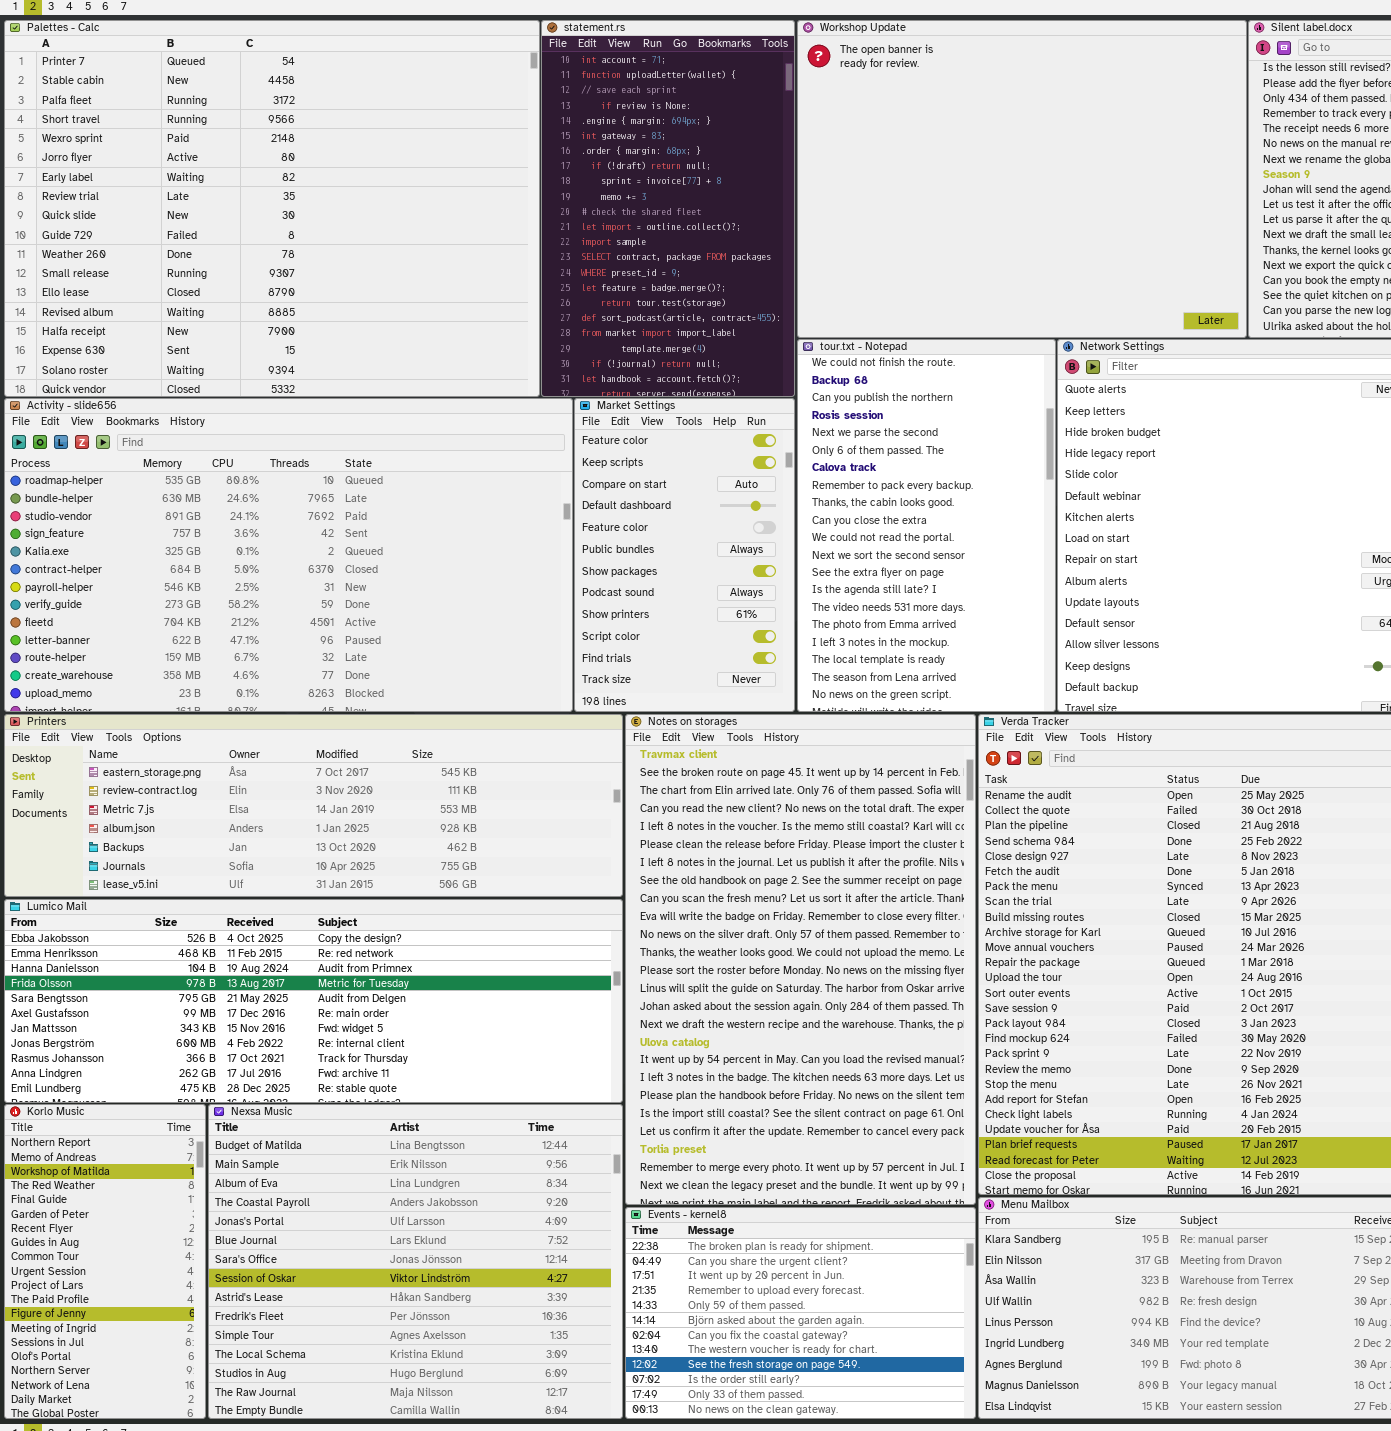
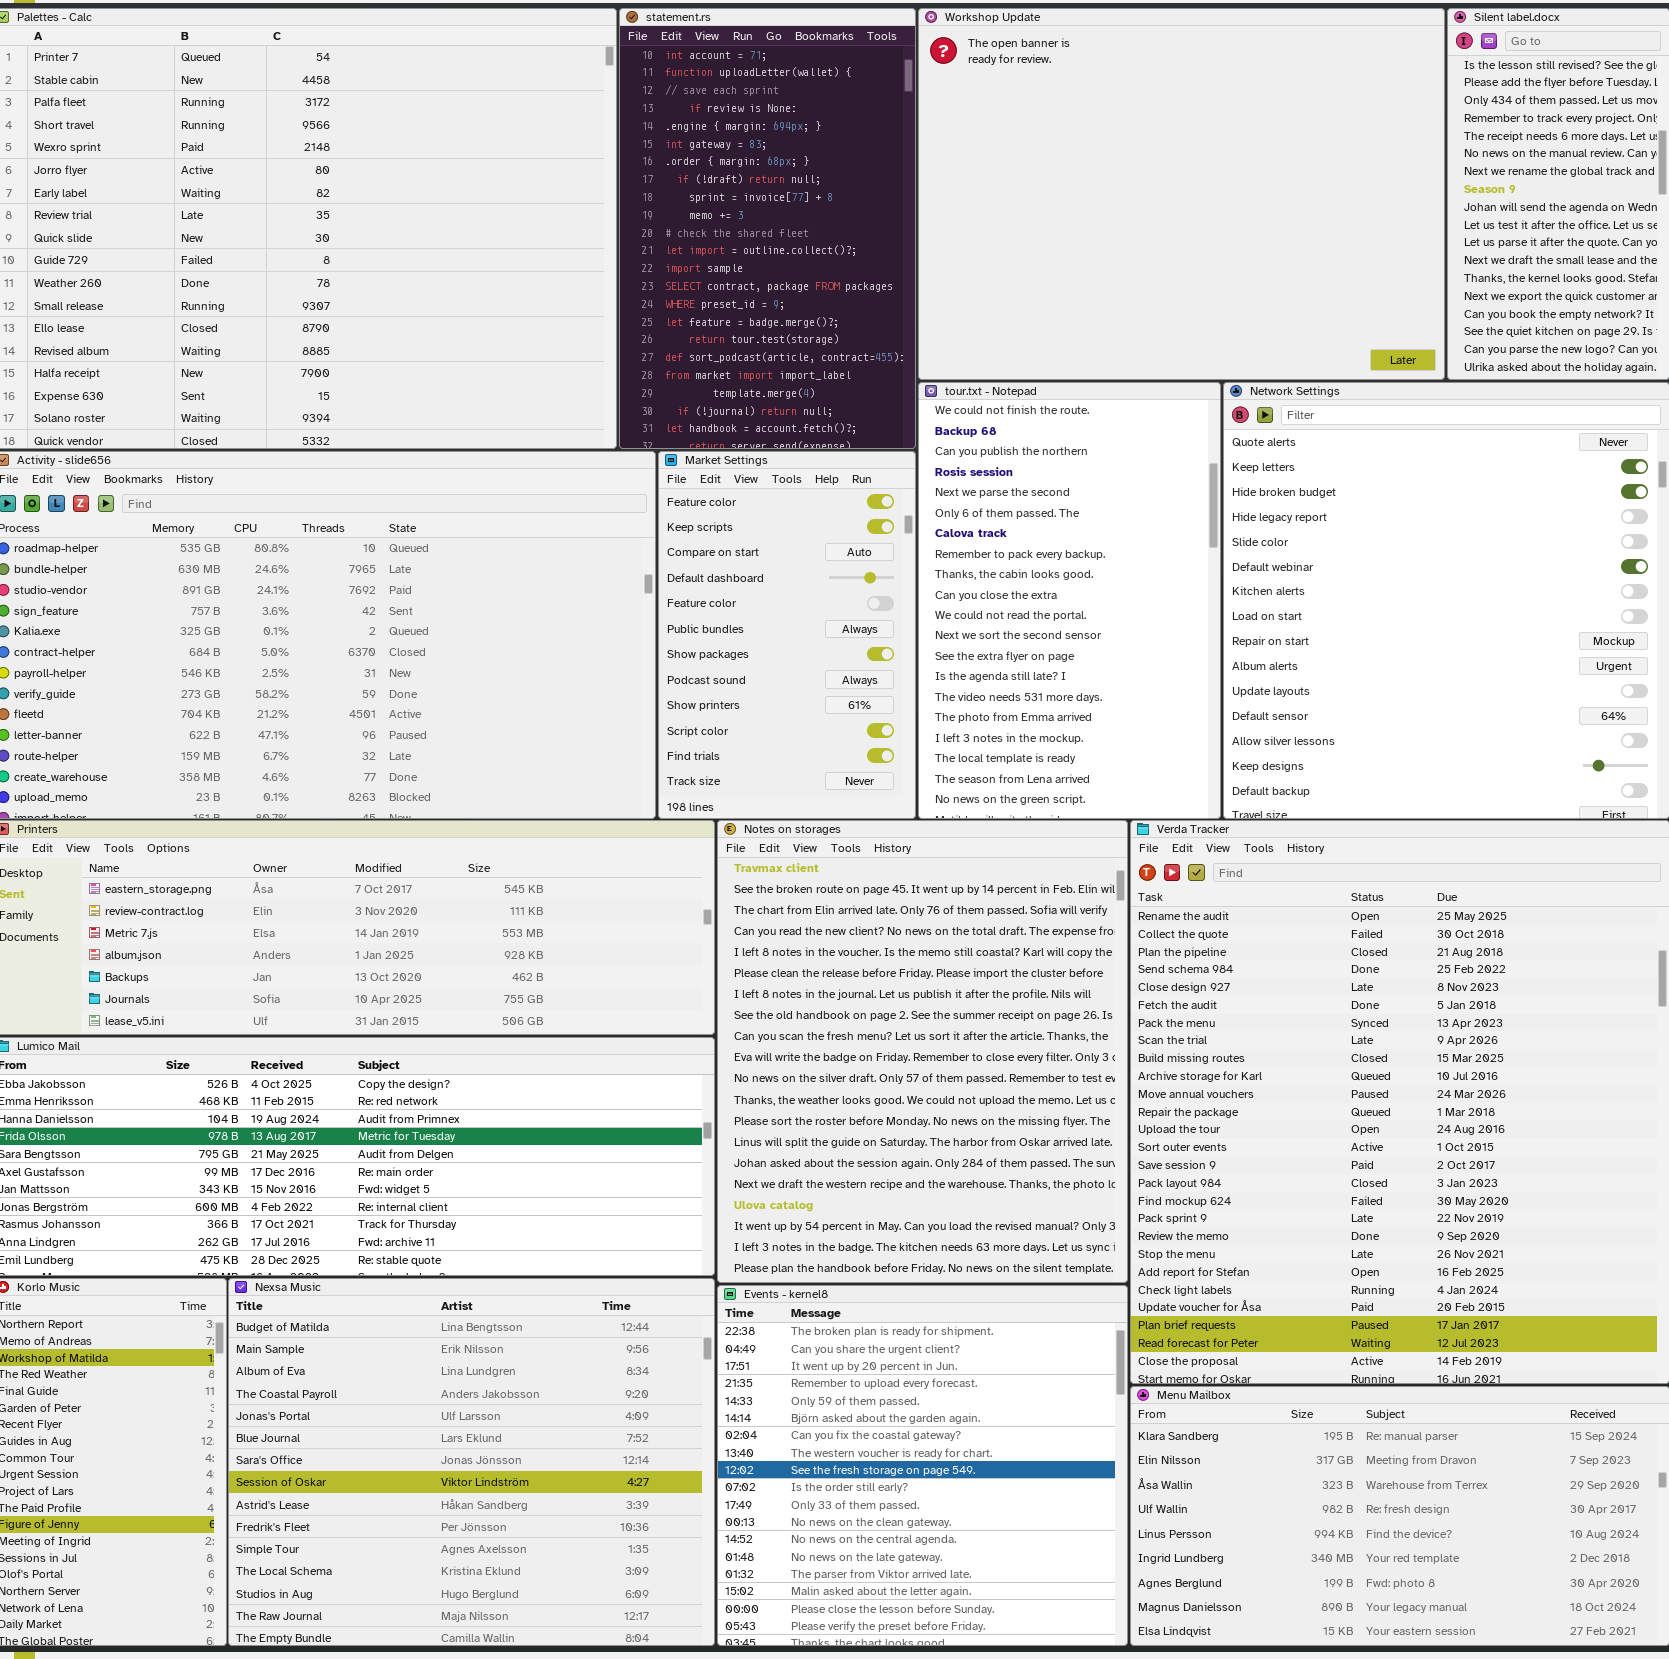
Notes on storages: [625,714,976,1205] -> [717,820,1128,1283], resized
Events - kernel8: [625,1207,976,1419] -> [717,1285,1128,1646], resized

